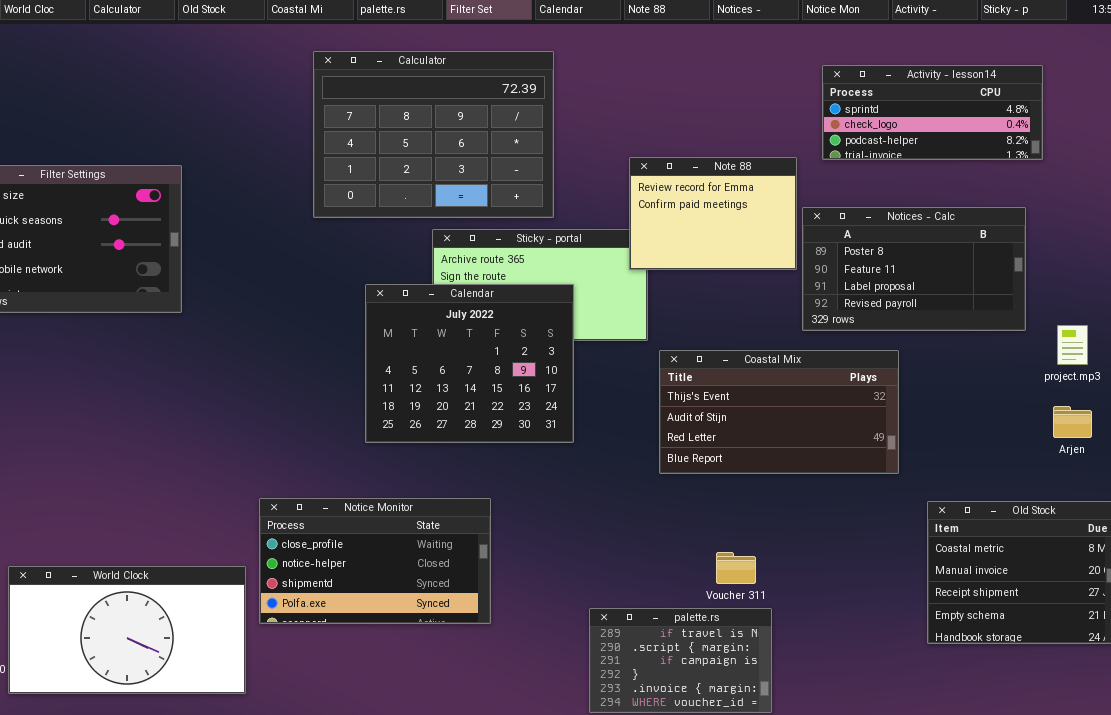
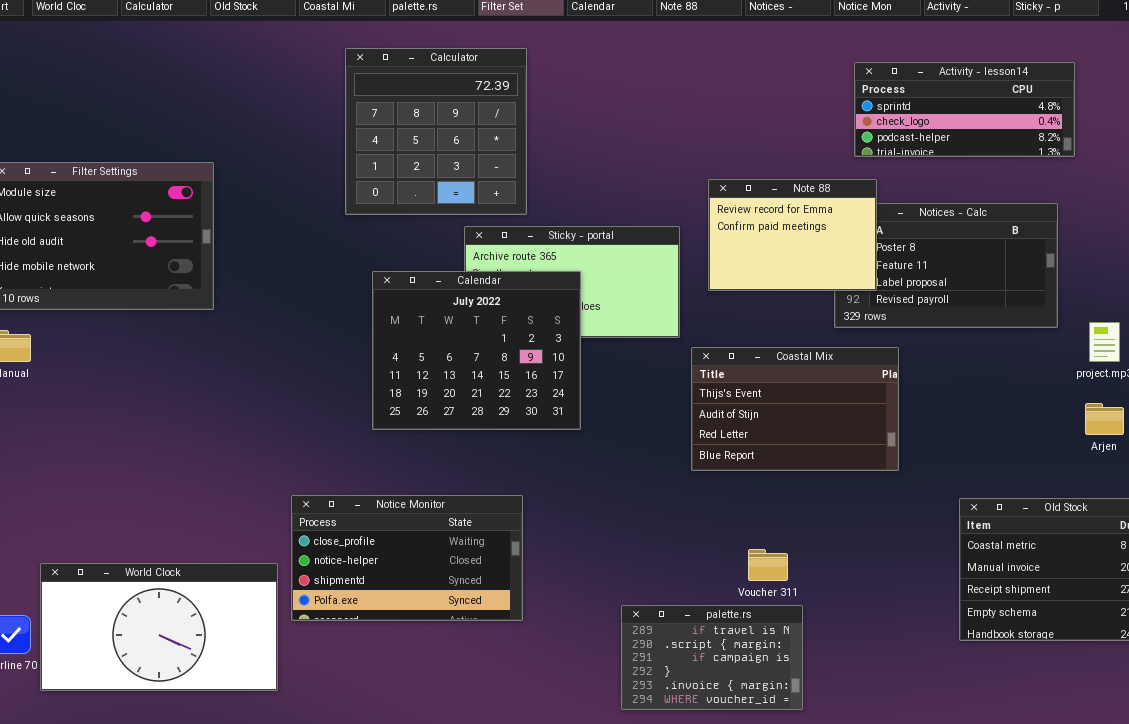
Calculator: [313,51,554,218] -> [345,48,527,215], resized
Note 88: [629,157,797,270] -> [708,179,877,291], moved
Calendar: [365,284,574,443] -> [372,271,581,430], moved
Coastal Mix: [659,350,899,474] -> [691,347,899,471], resized

